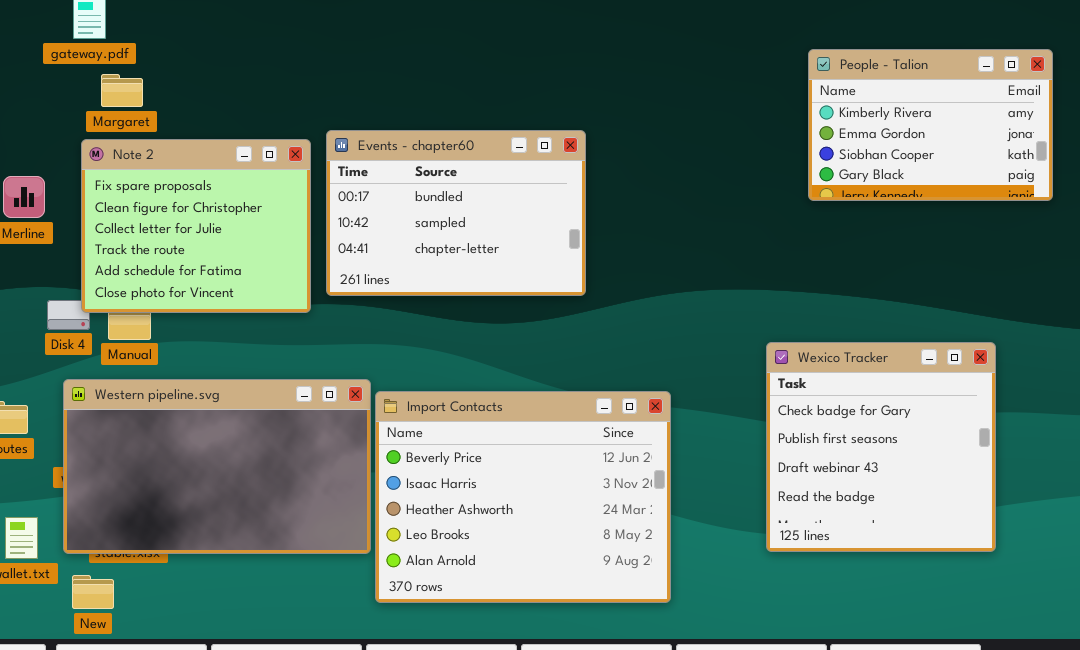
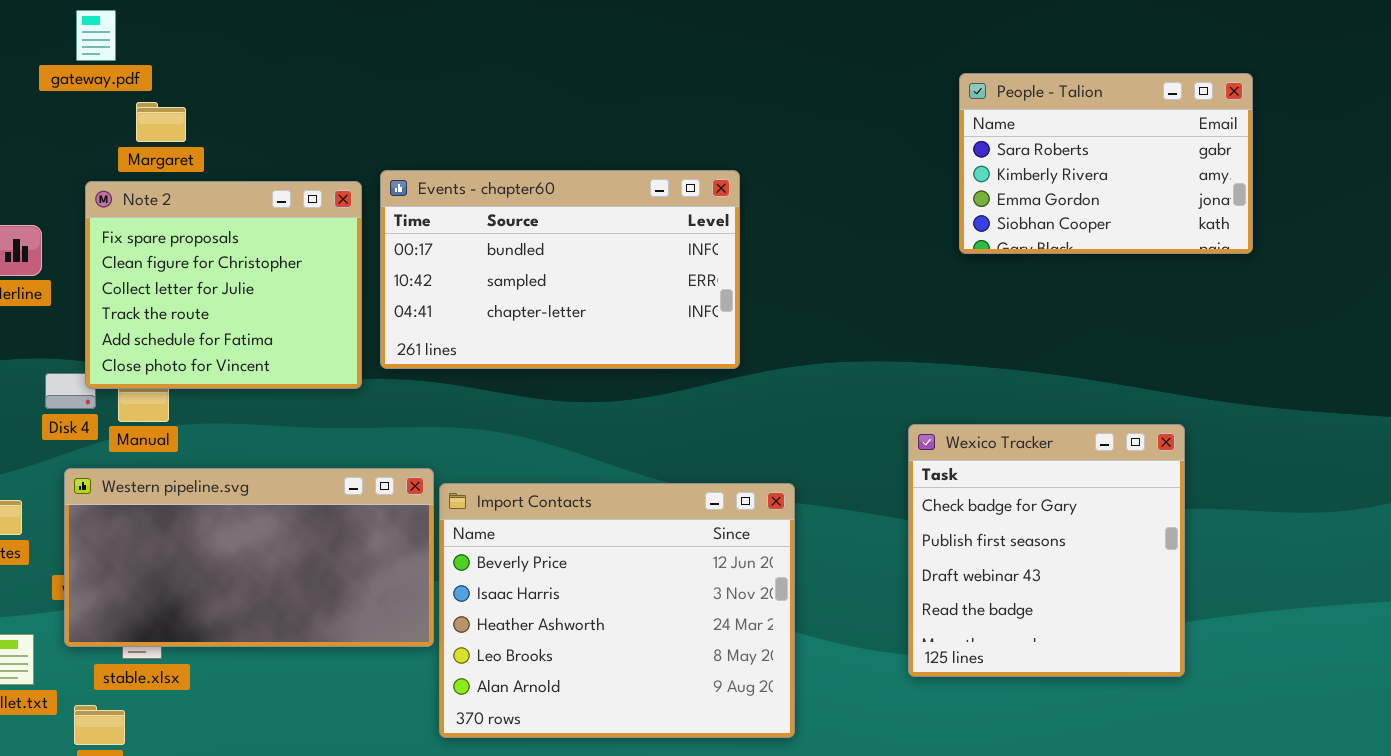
People - Talion: [808,49,1053,201] -> [959,73,1253,254], scrolled up 1 row
Margaret: [101,74,143,107] -> [136,102,186,142], moved
Events - chapter60: [326,130,586,296] -> [380,170,740,369], resized
Western pipeline.svg: [63,379,371,554] -> [64,468,434,647], resized

